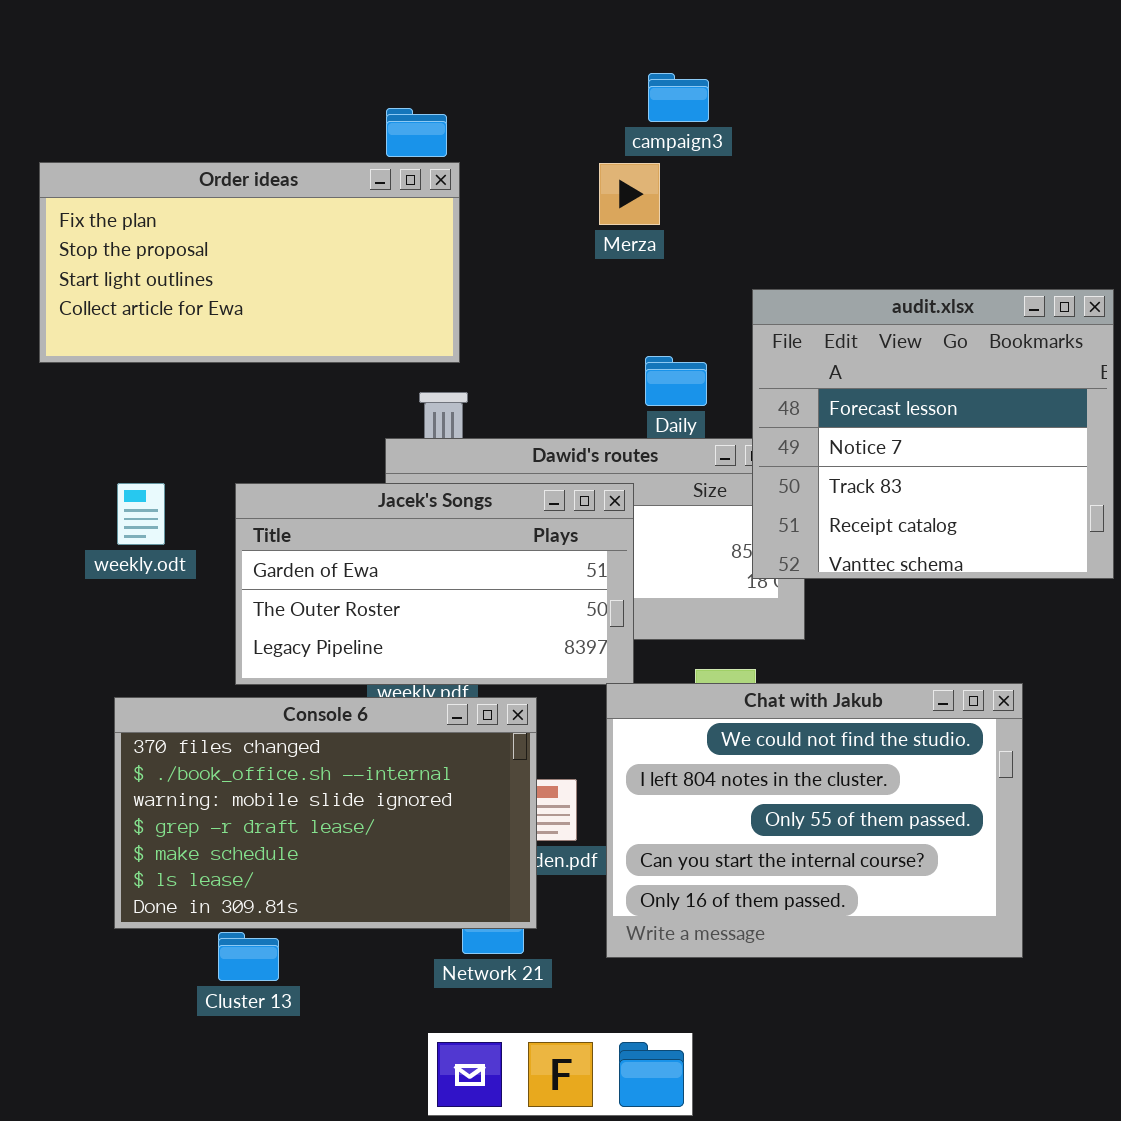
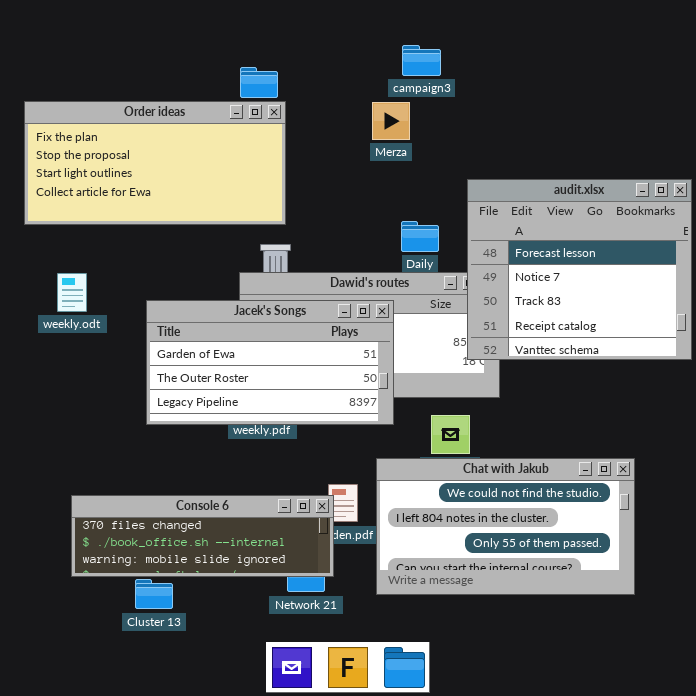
weekly.odt: [117,483,165,545] -> [57,273,87,312], moved
Chat with Jakub: [606,683,1023,958] -> [376,458,635,595], resized
Console 6: [114,697,537,929] -> [71,495,334,577], resized

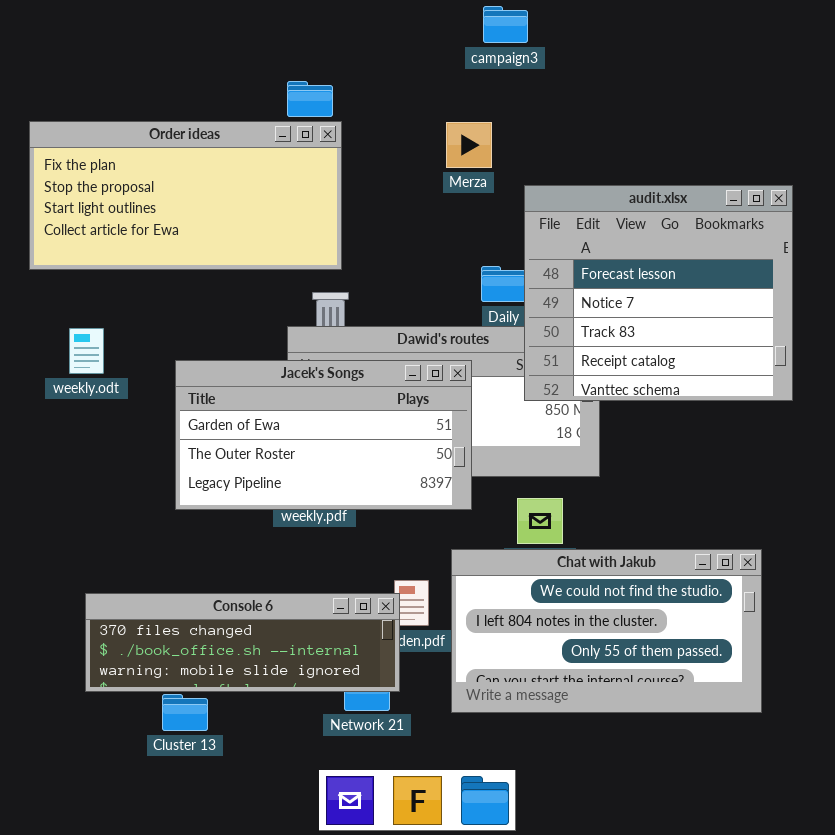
campaign3: [402,45,441,76] -> [483,6,528,43], moved
audit.xlsx: [467,179,692,360] -> [524,185,793,401], moved

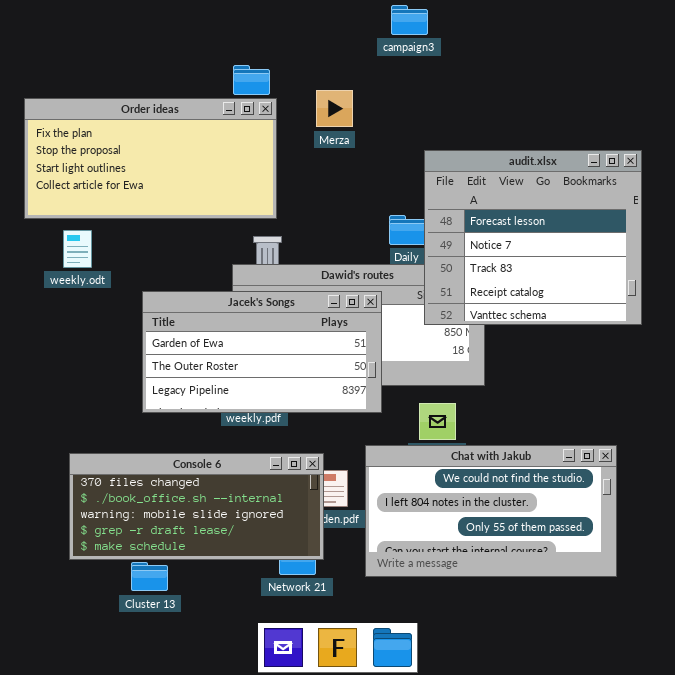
Merza: [446,122,492,168] -> [316,90,353,127], moved
weekly.odt: [69,328,104,374] -> [63,230,92,268], moved
Console 6: [85,593,400,692] -> [69,453,324,560], resized

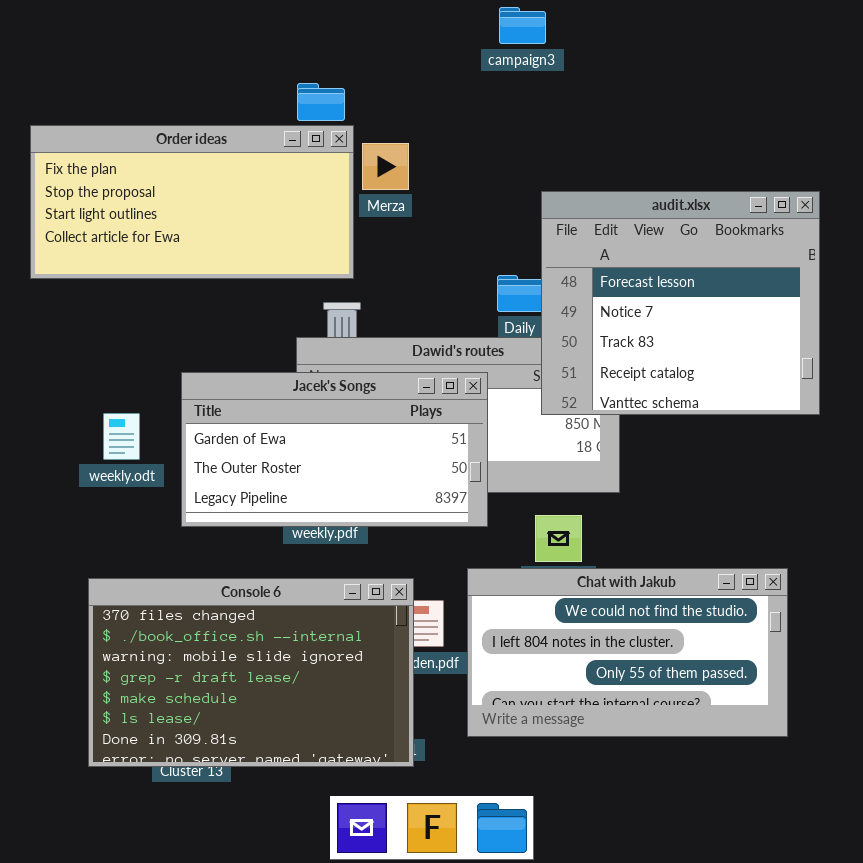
Merza: [316,90,353,127] -> [362,143,409,190], moved
weekly.odt: [63,230,92,268] -> [103,413,140,460], moved
Console 6: [69,453,324,560] -> [88,578,414,767], resized

